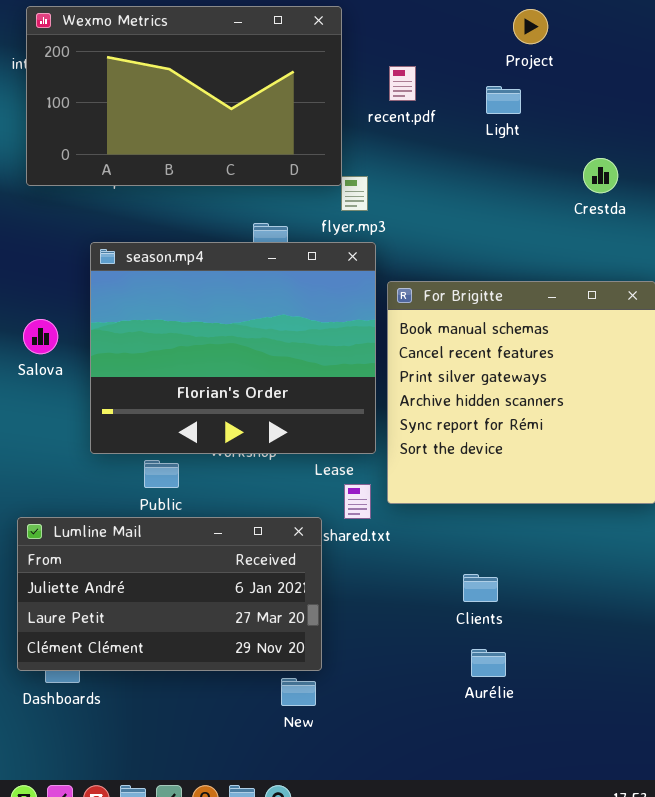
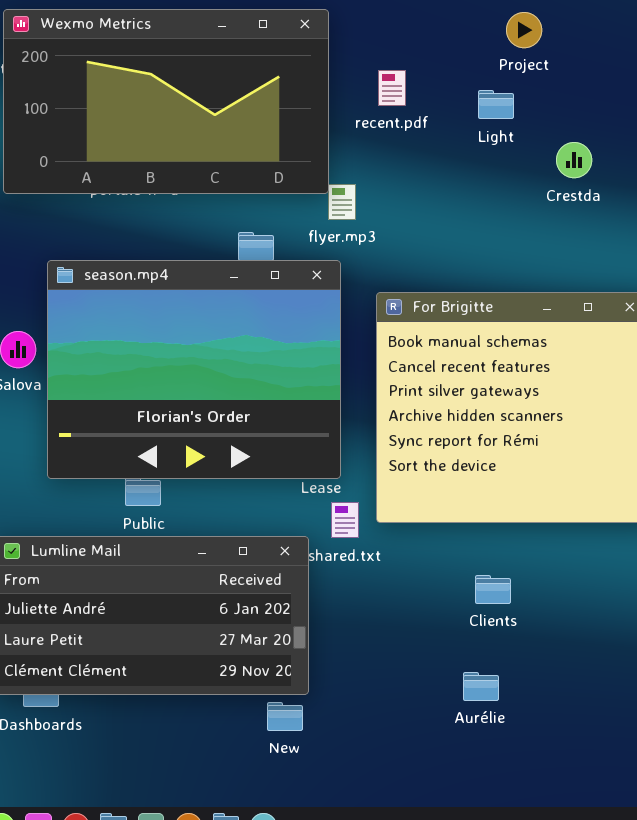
Crestda: [583,158,618,193] -> [556,142,592,178], moved
season.mp4: [90,242,376,454] -> [47,260,341,479], moved
Clients: [463,574,498,602] -> [475,575,511,604], moved

